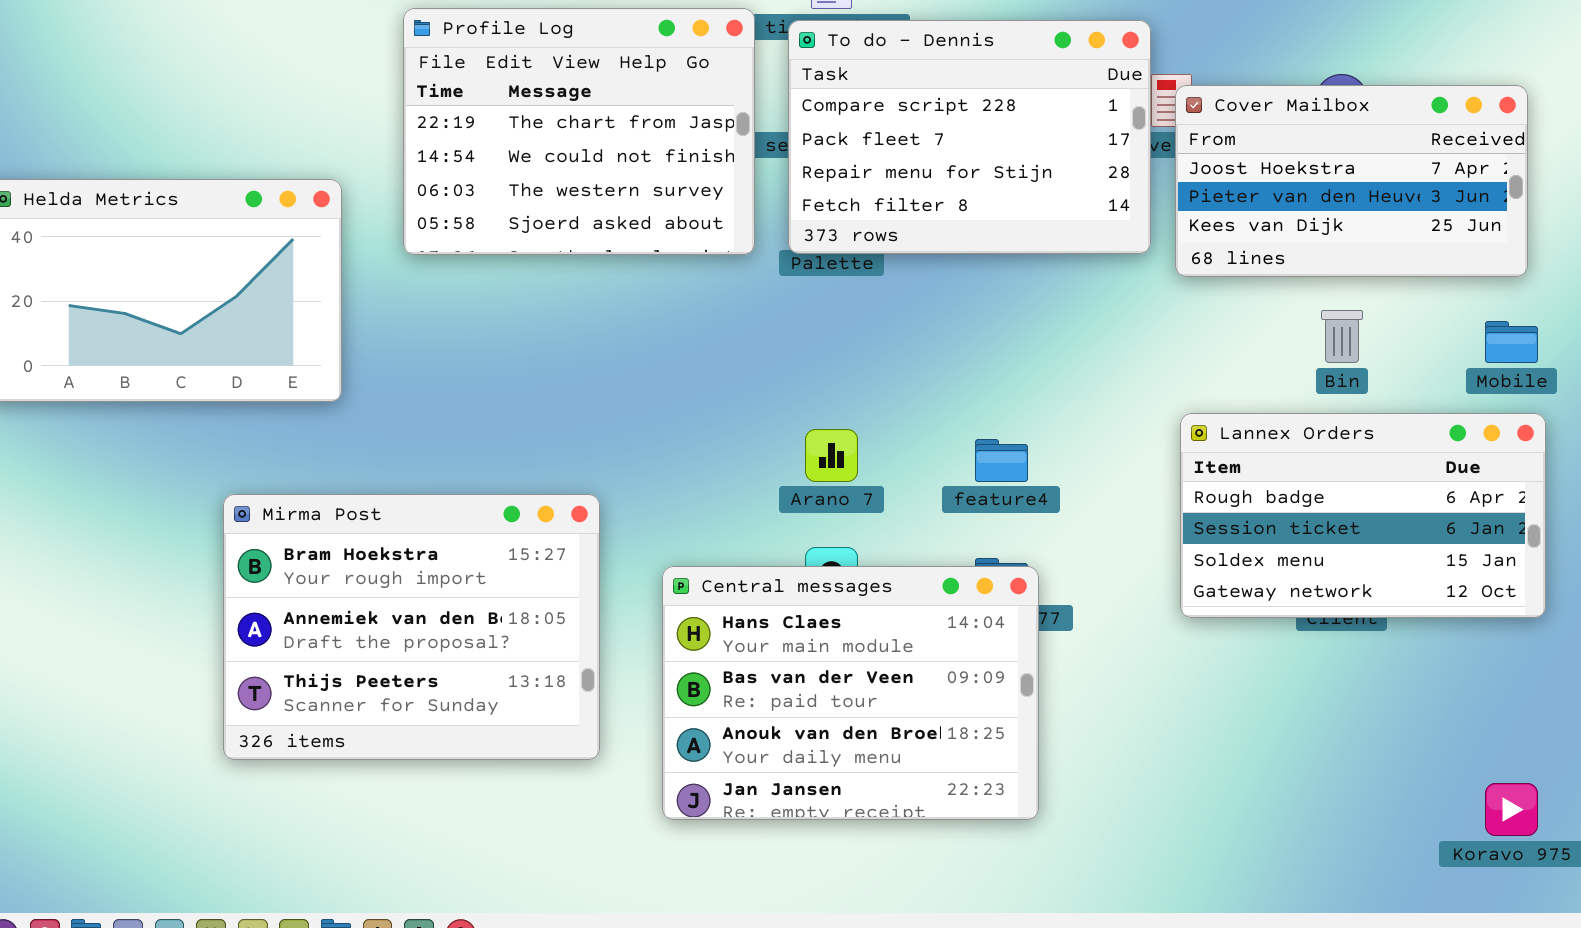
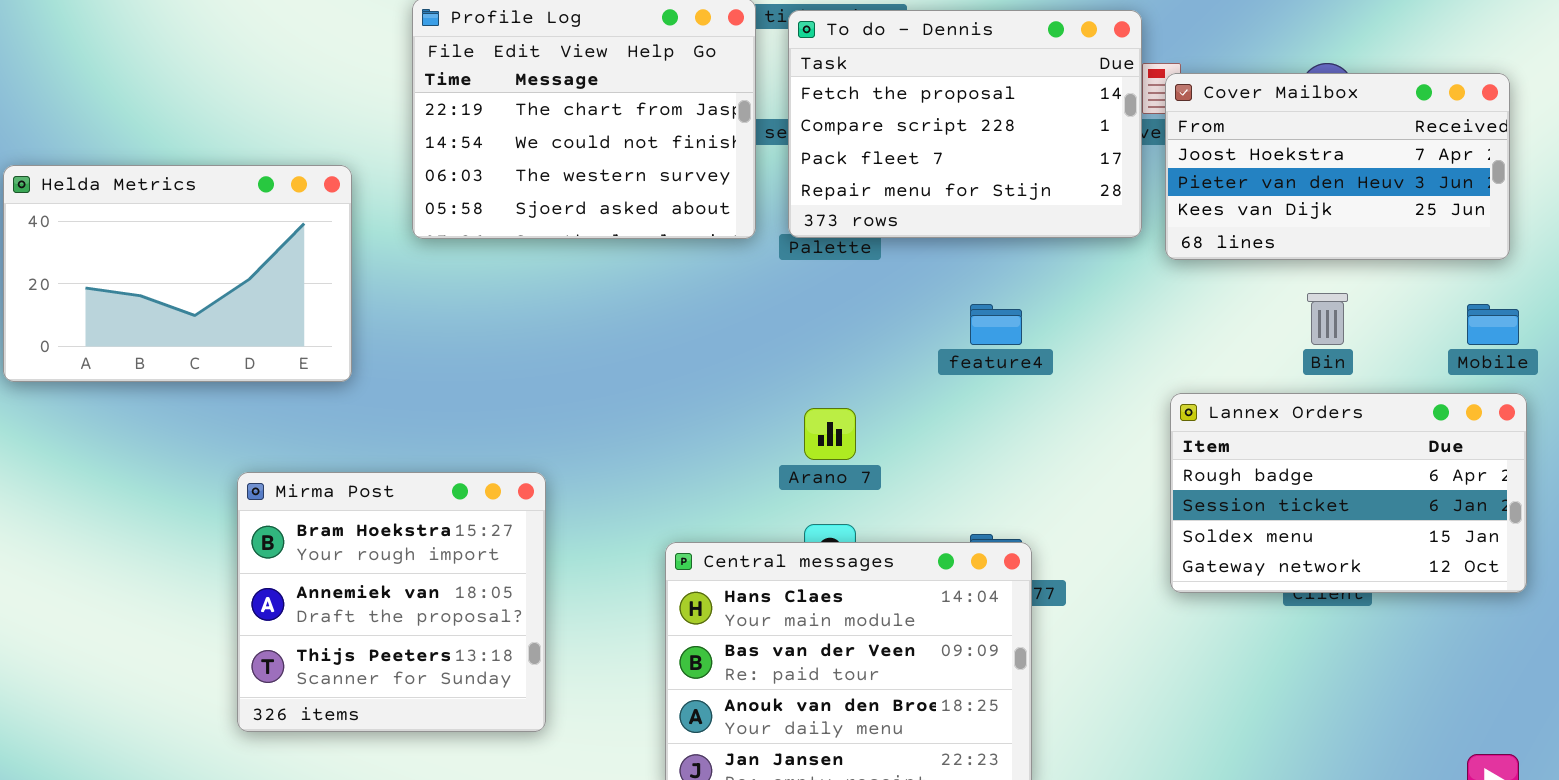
To do - Dennis: [788,20,1151,254] -> [788,10,1142,238], scrolled up 1 row
feature4: [975,439,1028,482] -> [970,304,1022,345], moved
Mirma Post: [223,494,600,760] -> [237,472,546,732], resized

